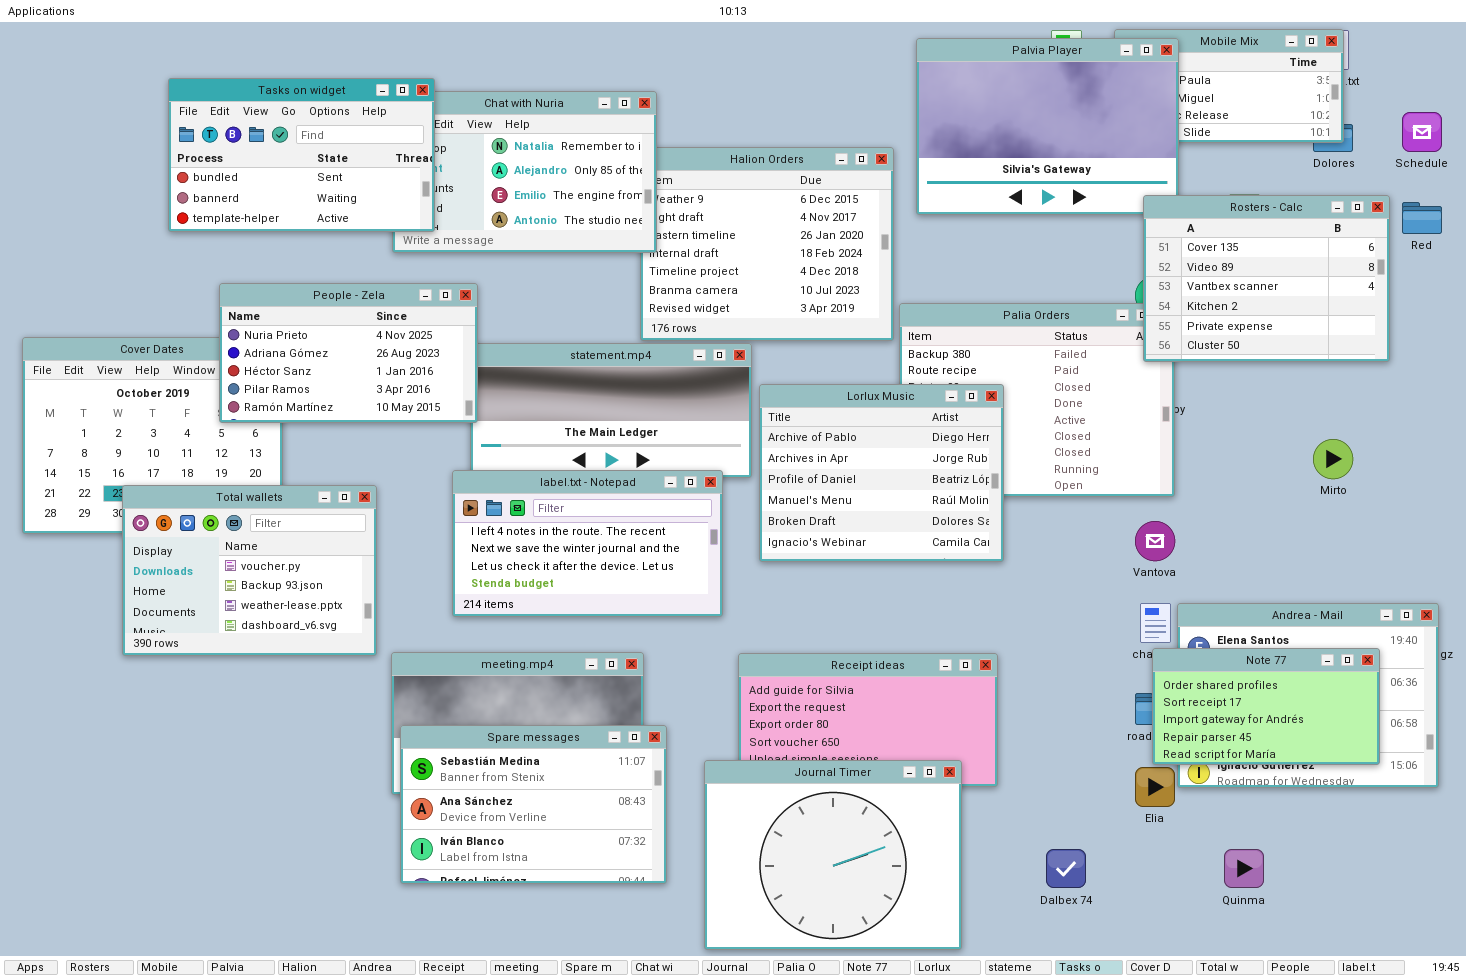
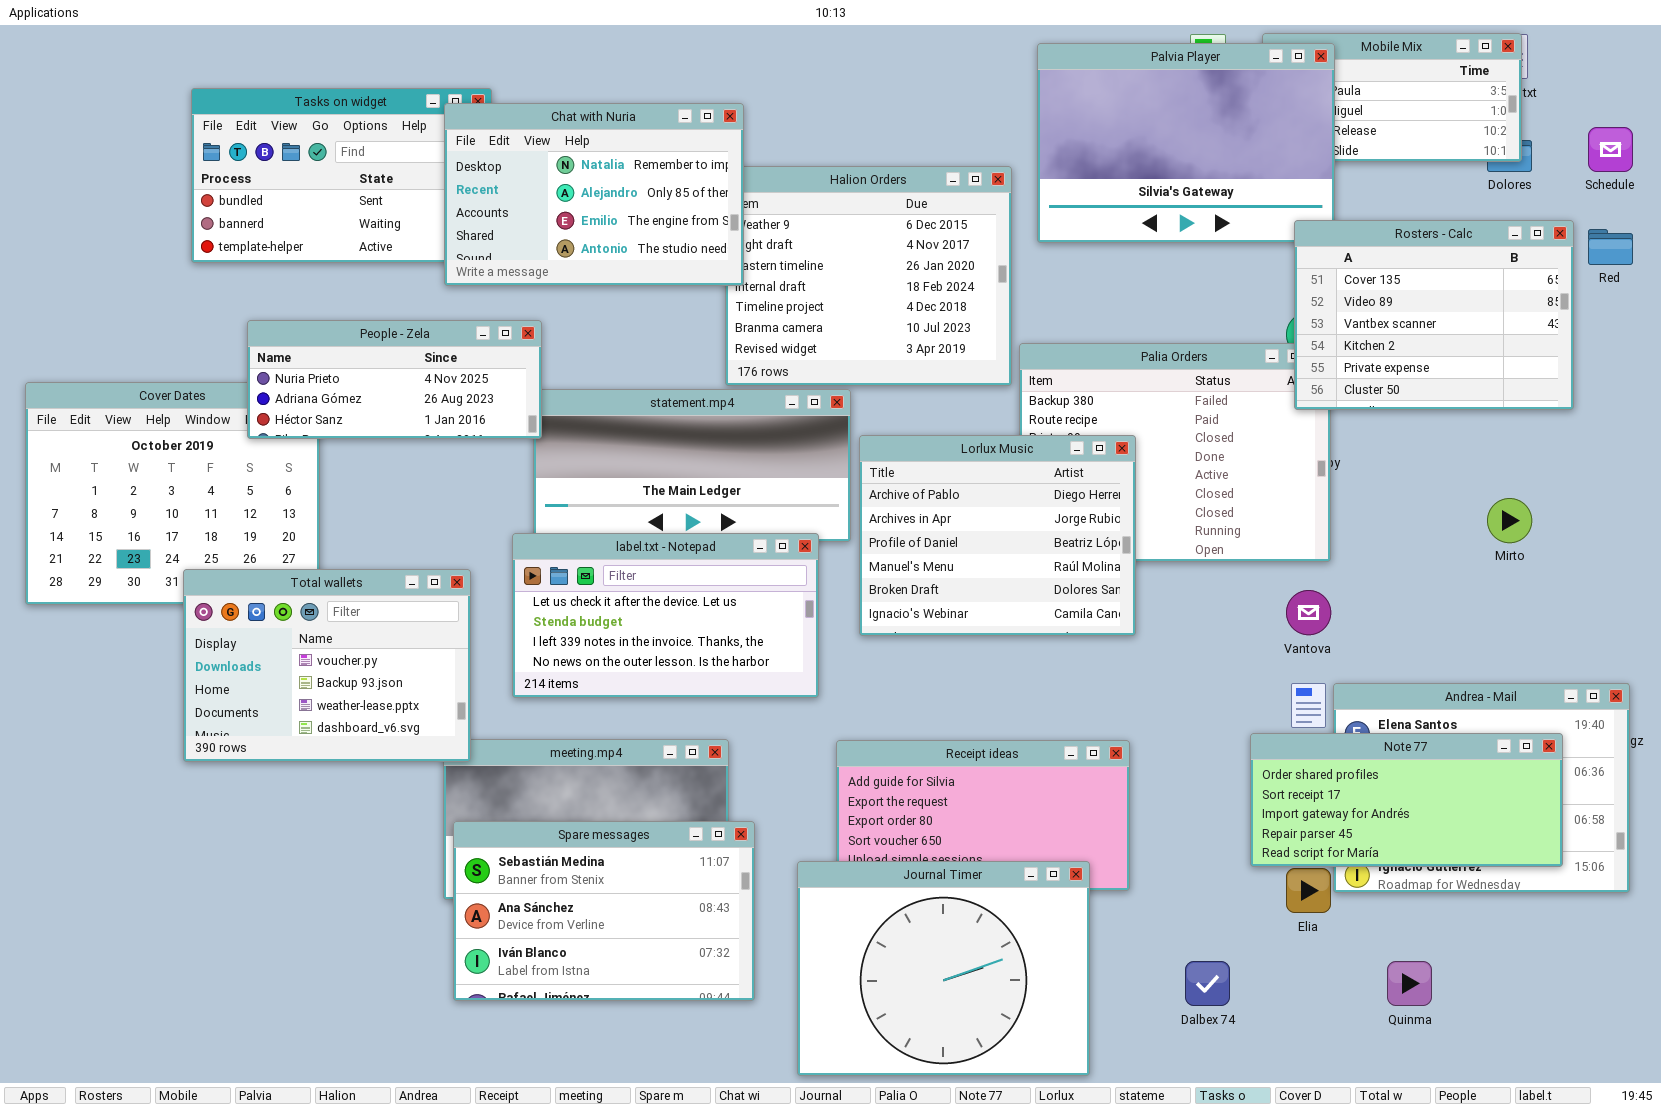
Chat with Nuria: [392,91,657,253] -> [444,103,744,286], raised
People - Zela: [219,283,478,423] -> [247,320,542,439], resized
label.txt - Notepad: [452,470,723,617] -> [512,533,819,698], scrolled down 2 rows
Total wallets: [122,485,377,656] -> [183,569,471,762], moved
Note 77: [1152,648,1380,765] -> [1250,733,1563,867], resized

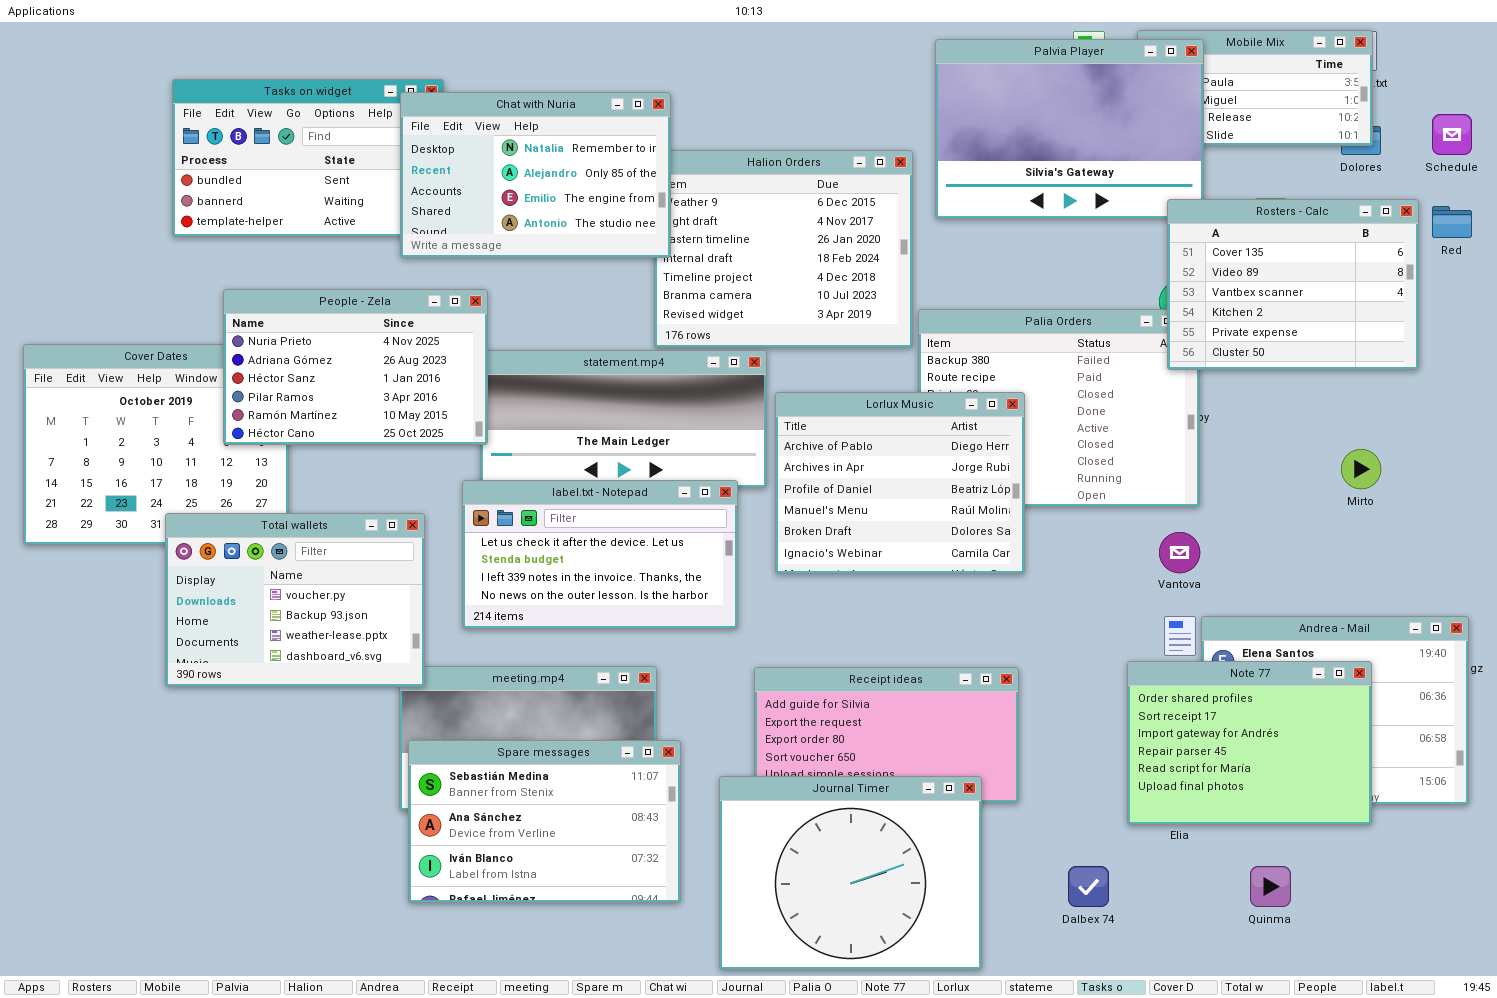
People - Zela: [247,320,542,439] -> [223,289,488,445], resized
Note 77: [1250,733,1563,867] -> [1127,661,1372,825], resized

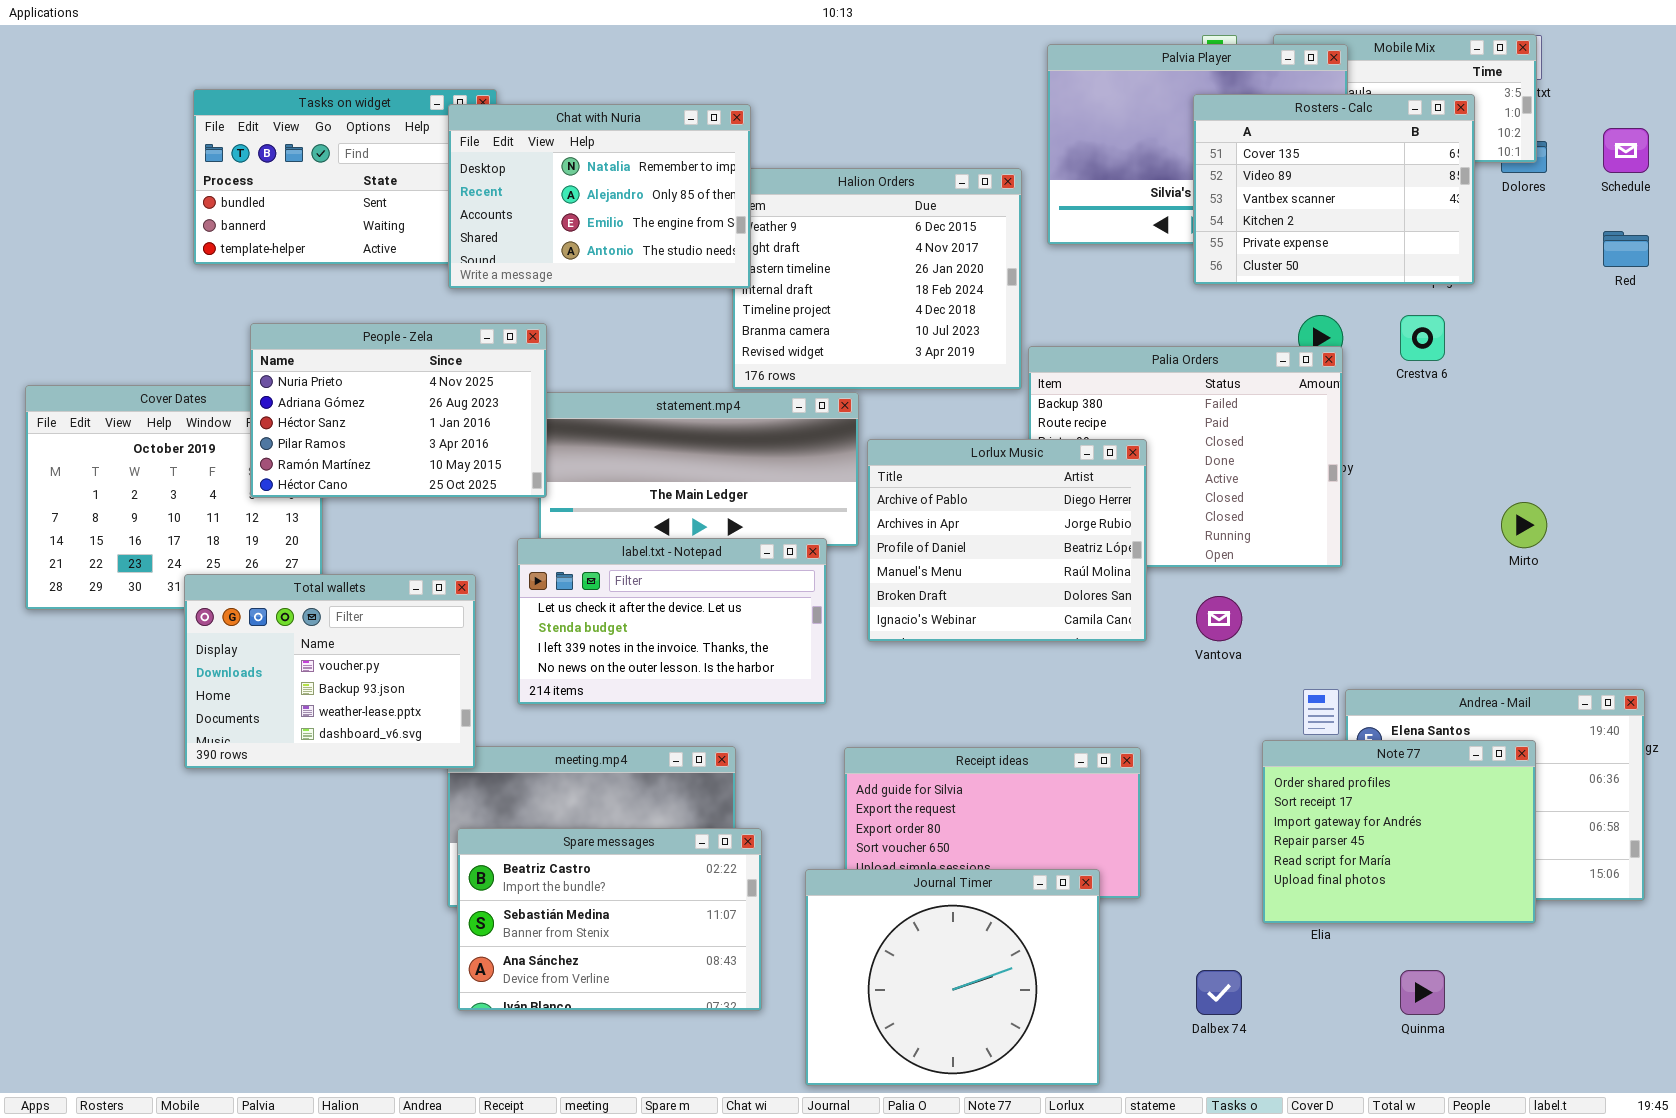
Rosters - Calc: [1167,199,1419,370] -> [1193,94,1475,285], moved
Vantova: [1159,532,1200,573] -> [1196,596,1242,641], moved
Spare messages: [408,740,681,903] -> [457,828,762,1011], scrolled up 1 row

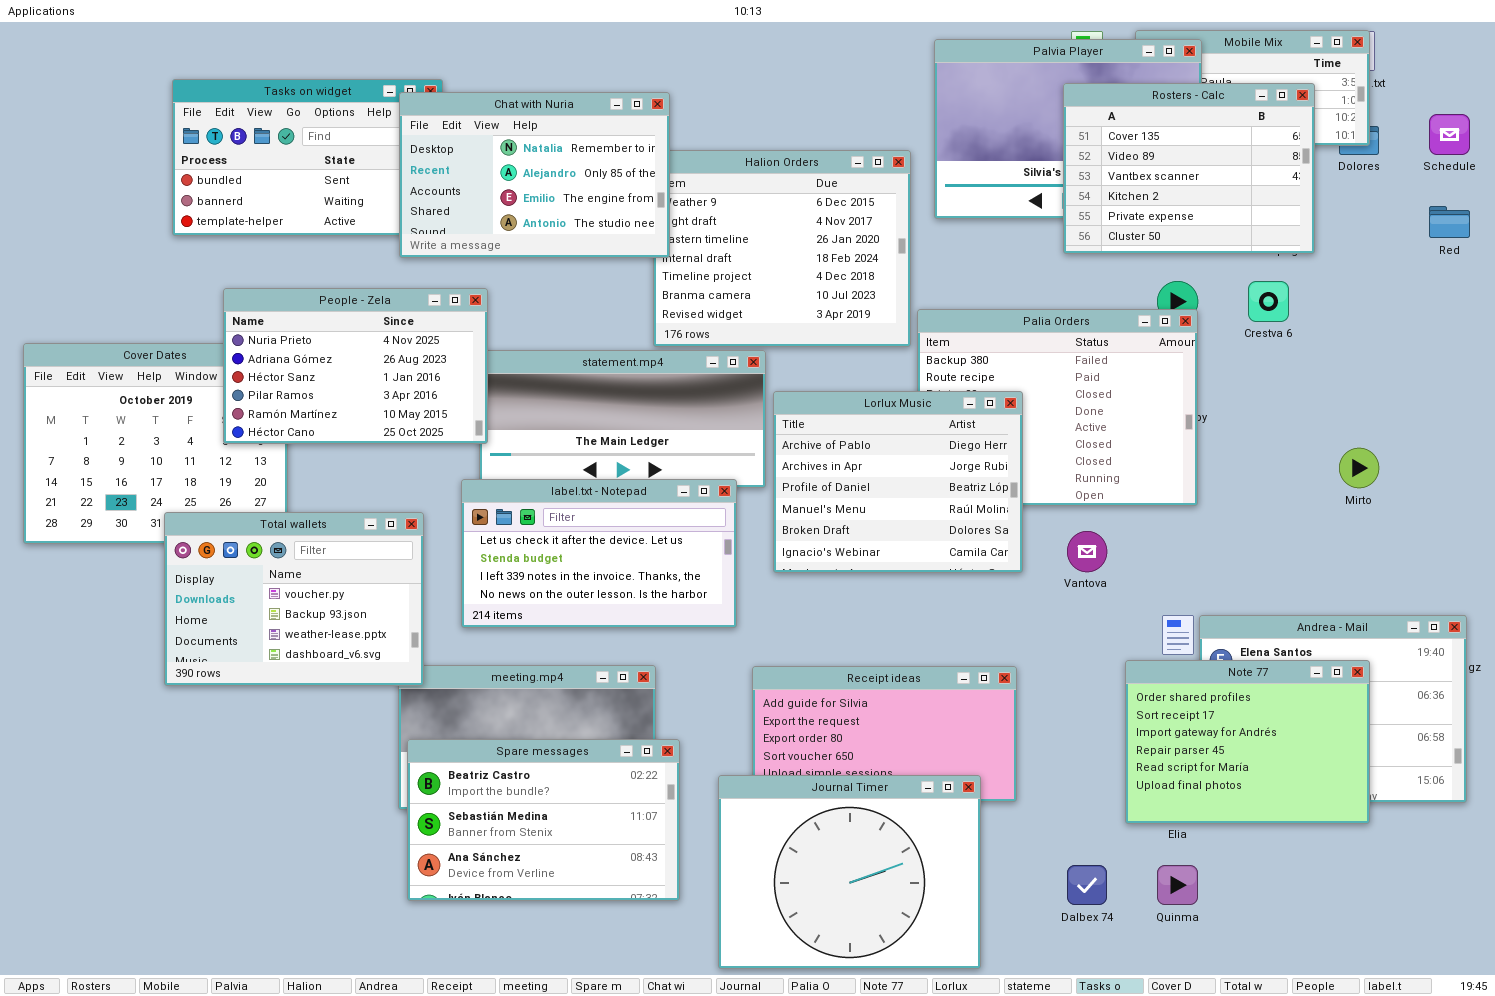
Quinma: [1400,970,1445,1015] -> [1157,865,1198,905], moved

